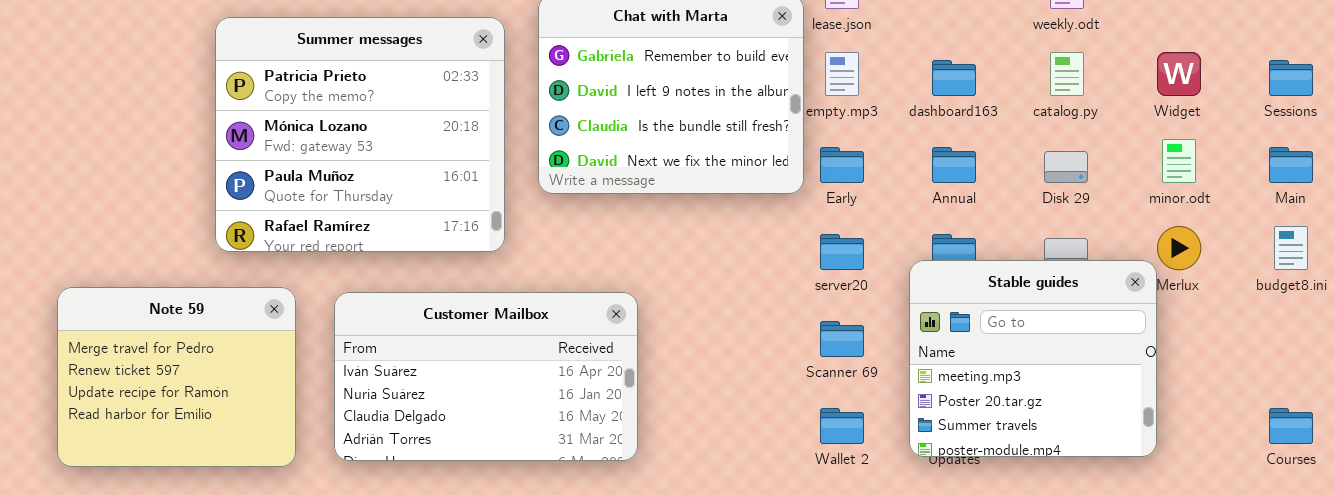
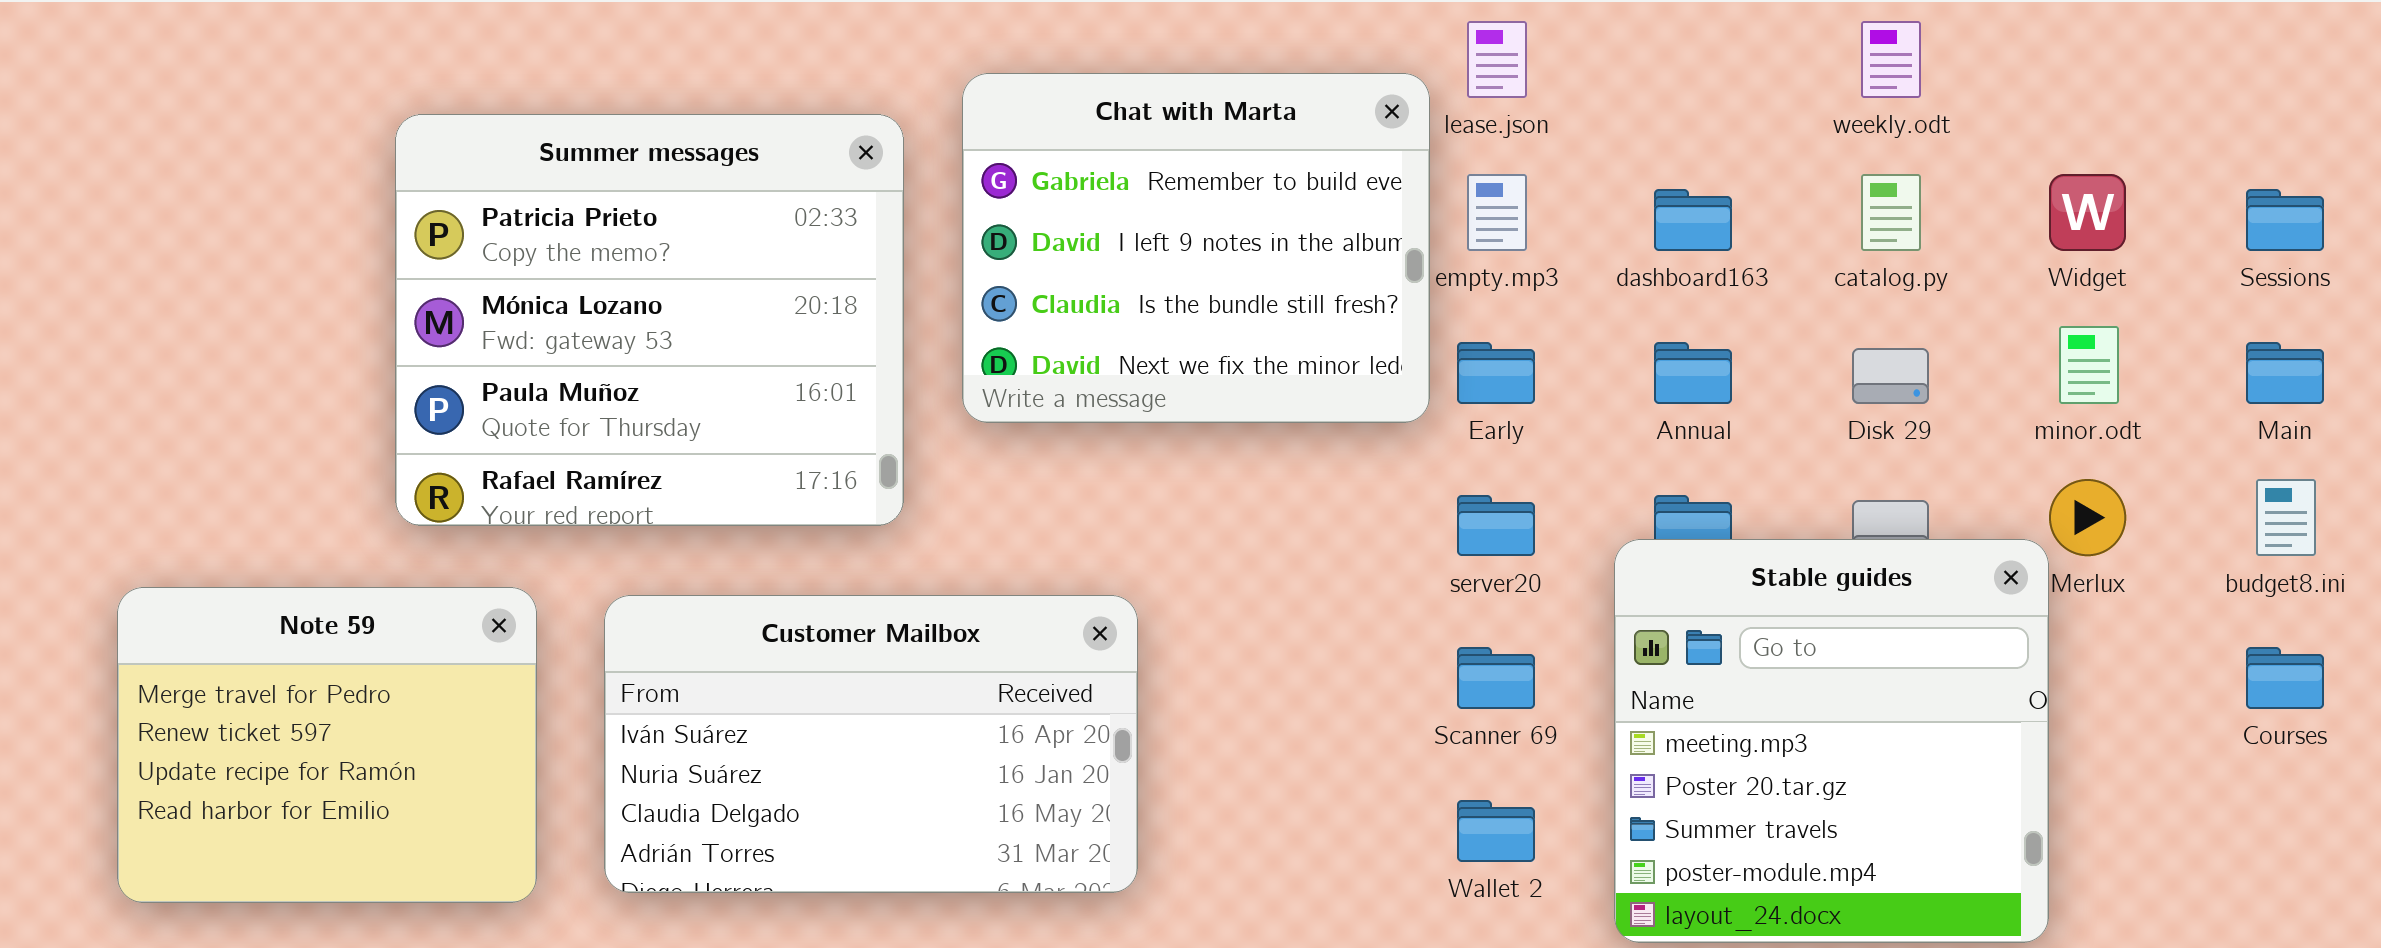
Stable guides: [909,260,1157,457] -> [1614,539,2049,943], resized
Courses: [1269,408,1313,444] -> [2246,647,2324,709], moved

